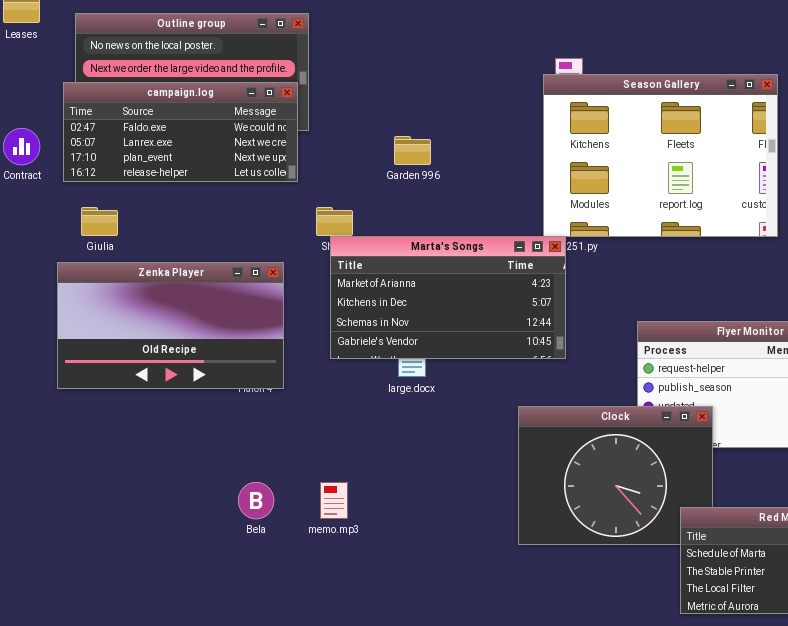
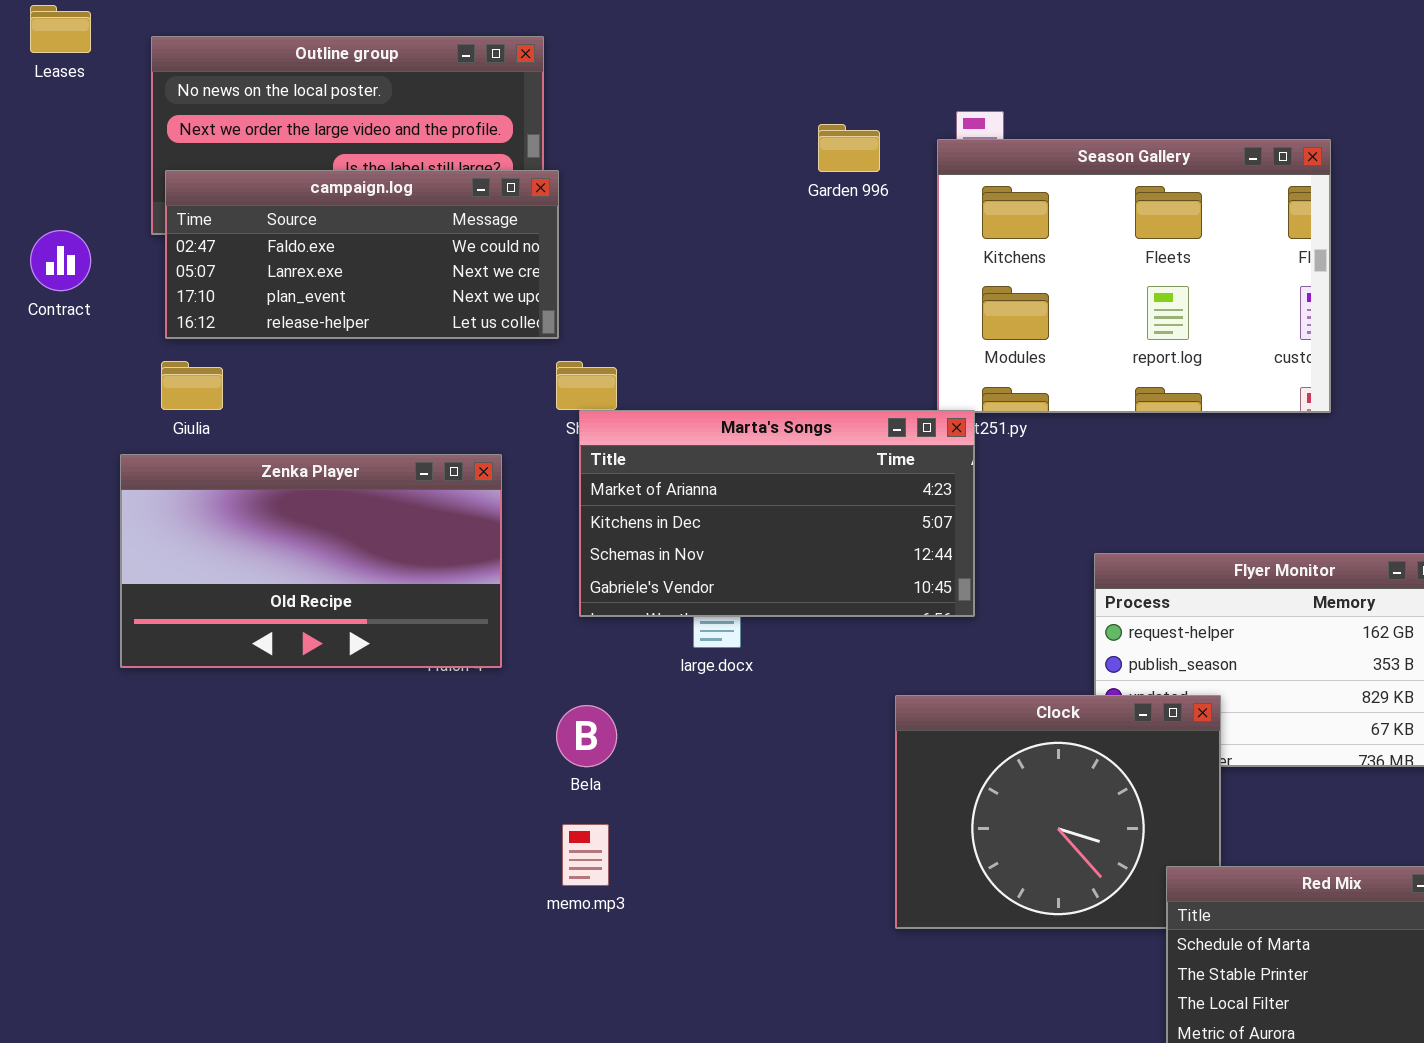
campaign.log: [63,82,298,182] -> [165,170,559,339], moved
Garden 996: [394,136,431,165] -> [818,124,880,172], moved
Bela: [238,482,274,519] -> [556,705,617,767], moved

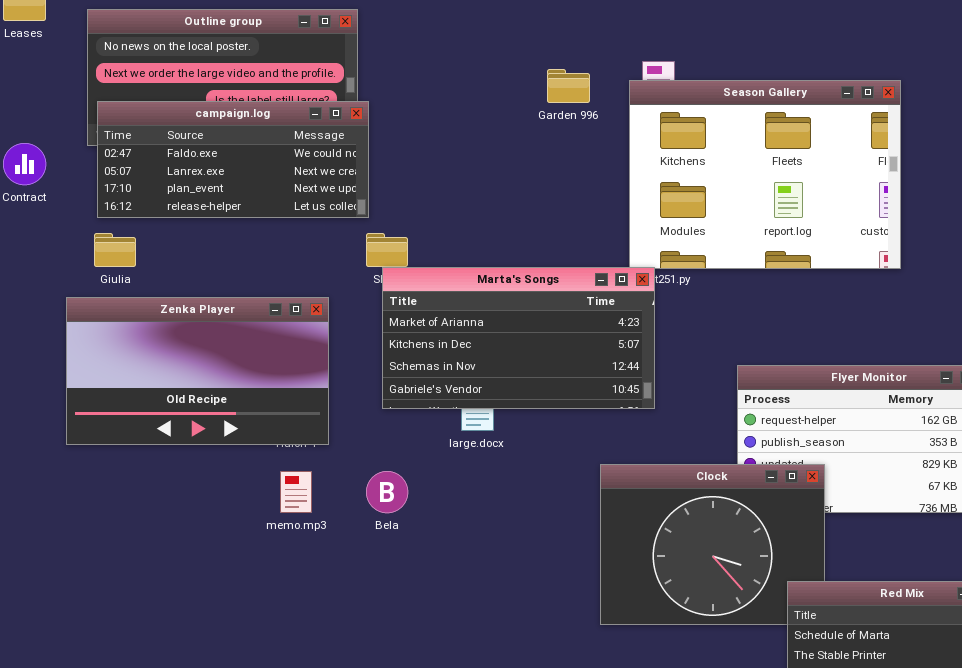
memo.mp3: [562,824,609,886] -> [280,471,312,513], moved

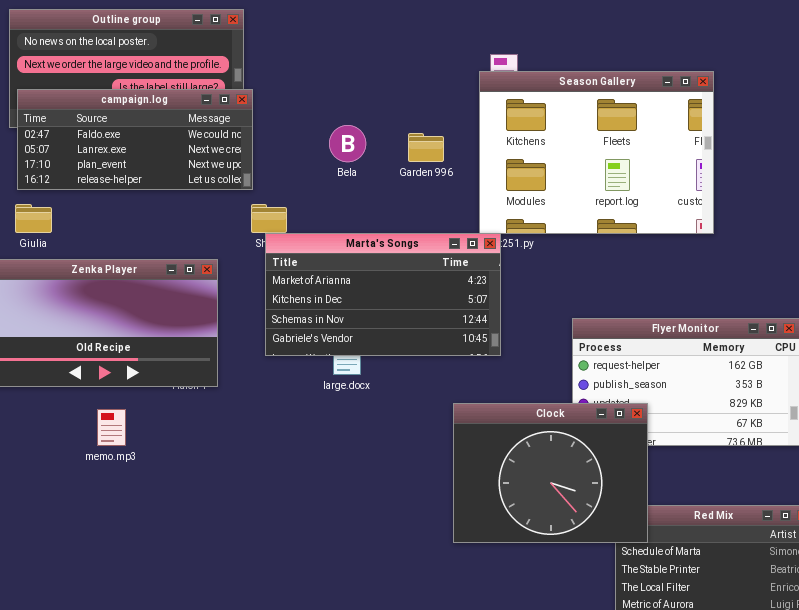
Garden 996: [547,69,590,103] -> [408,133,444,162], moved
Clock: [600,464,825,625] -> [453,403,648,543], raised
memo.mp3: [280,471,312,513] -> [97,409,126,446], moved
Bela: [366,471,408,513] -> [329,125,366,162], moved

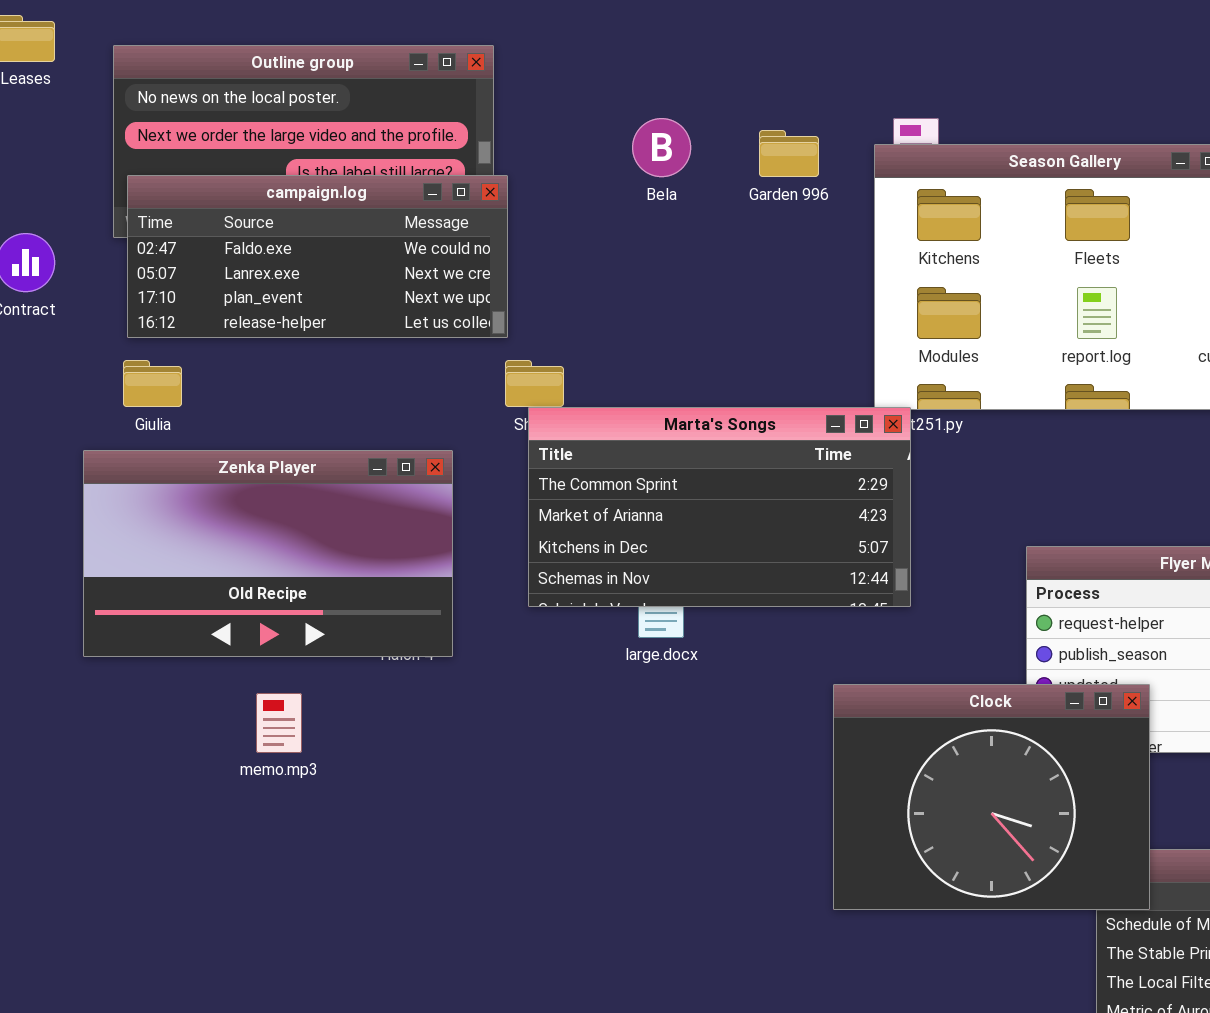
Bela: [329,125,366,162] -> [632,118,691,177], moved
Garden 996: [408,133,444,162] -> [759,130,819,177], moved
Marta's Songs: [265,233,501,356] -> [528,407,911,607], scrolled up 1 row

